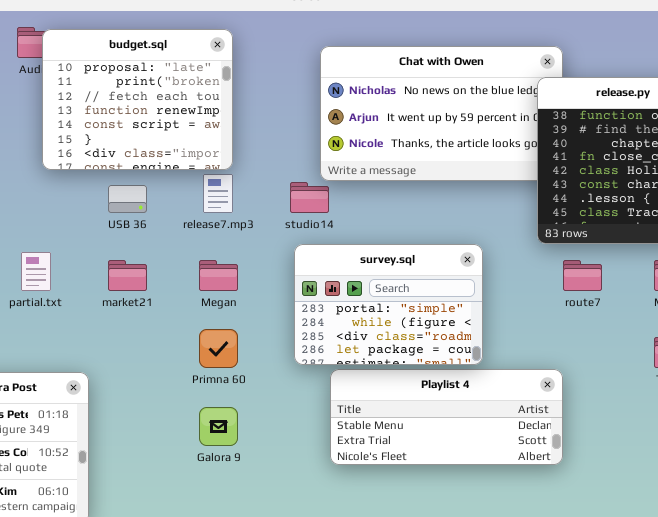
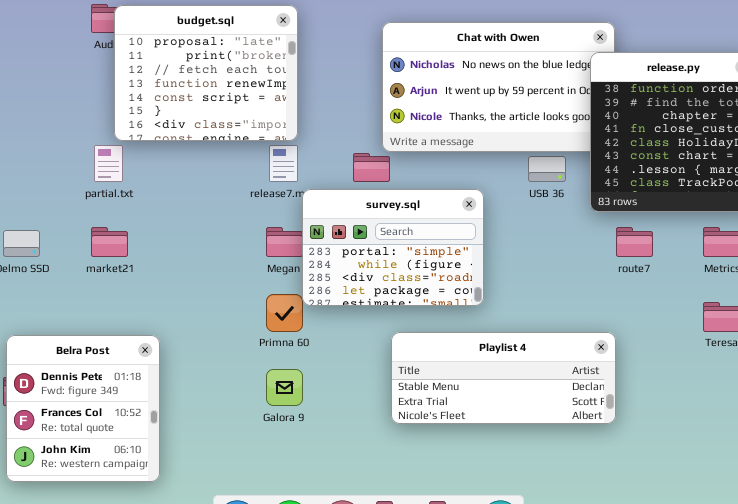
USB 36: [108,185,147,213] -> [528,156,566,182], moved
survey.sql: [294,244,483,365] -> [302,189,484,306], moved
partial.txt: [21,252,51,291] -> [94,145,123,182], moved
market21: [108,260,147,291] -> [91,227,128,257], moved

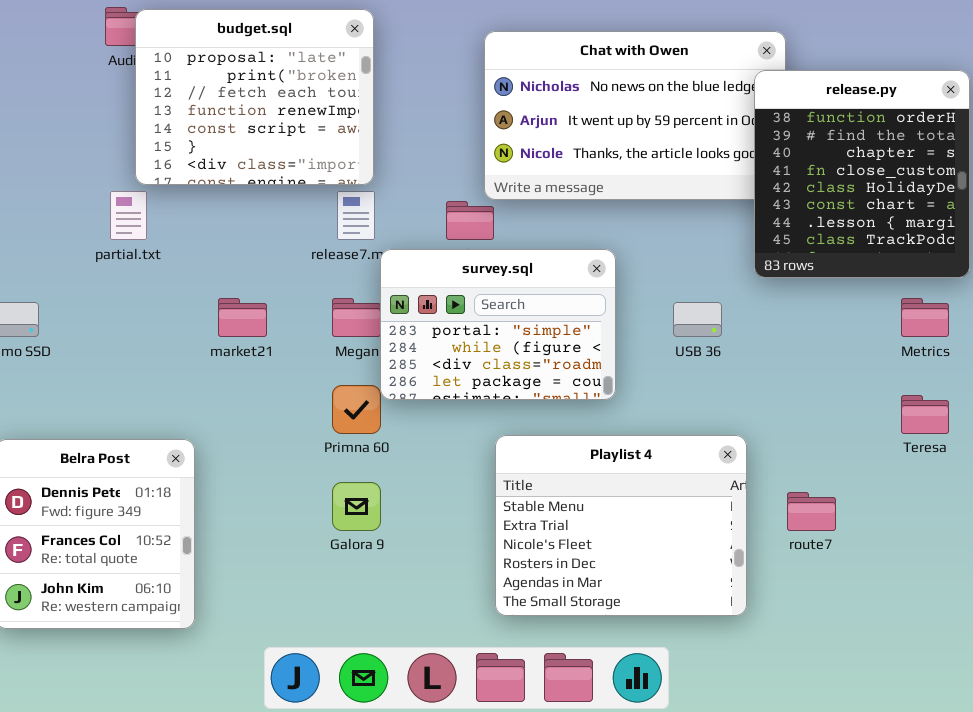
USB 36: [528,156,566,182] -> [673,302,722,337], moved
market21: [91,227,128,257] -> [218,298,267,337], moved
route7: [616,227,653,257] -> [787,492,836,531], moved
Playlist 4: [391,332,616,424] -> [495,435,747,616], resized

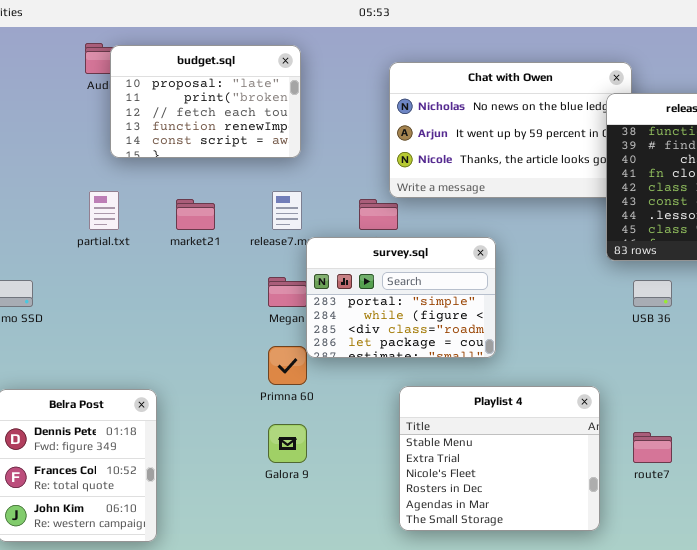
budget.sql: [135,9,374,185] -> [110,45,301,158], resized
market21: [218,298,267,337] -> [176,199,215,230], moved
USB 36: [673,302,722,337] -> [633,280,672,307], moved

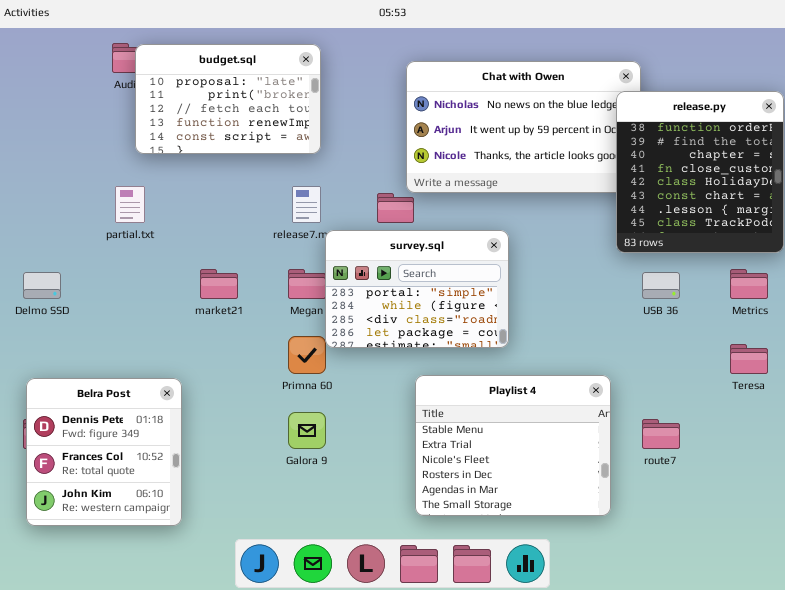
market21: [176,199,215,230] -> [200,269,238,299], moved

